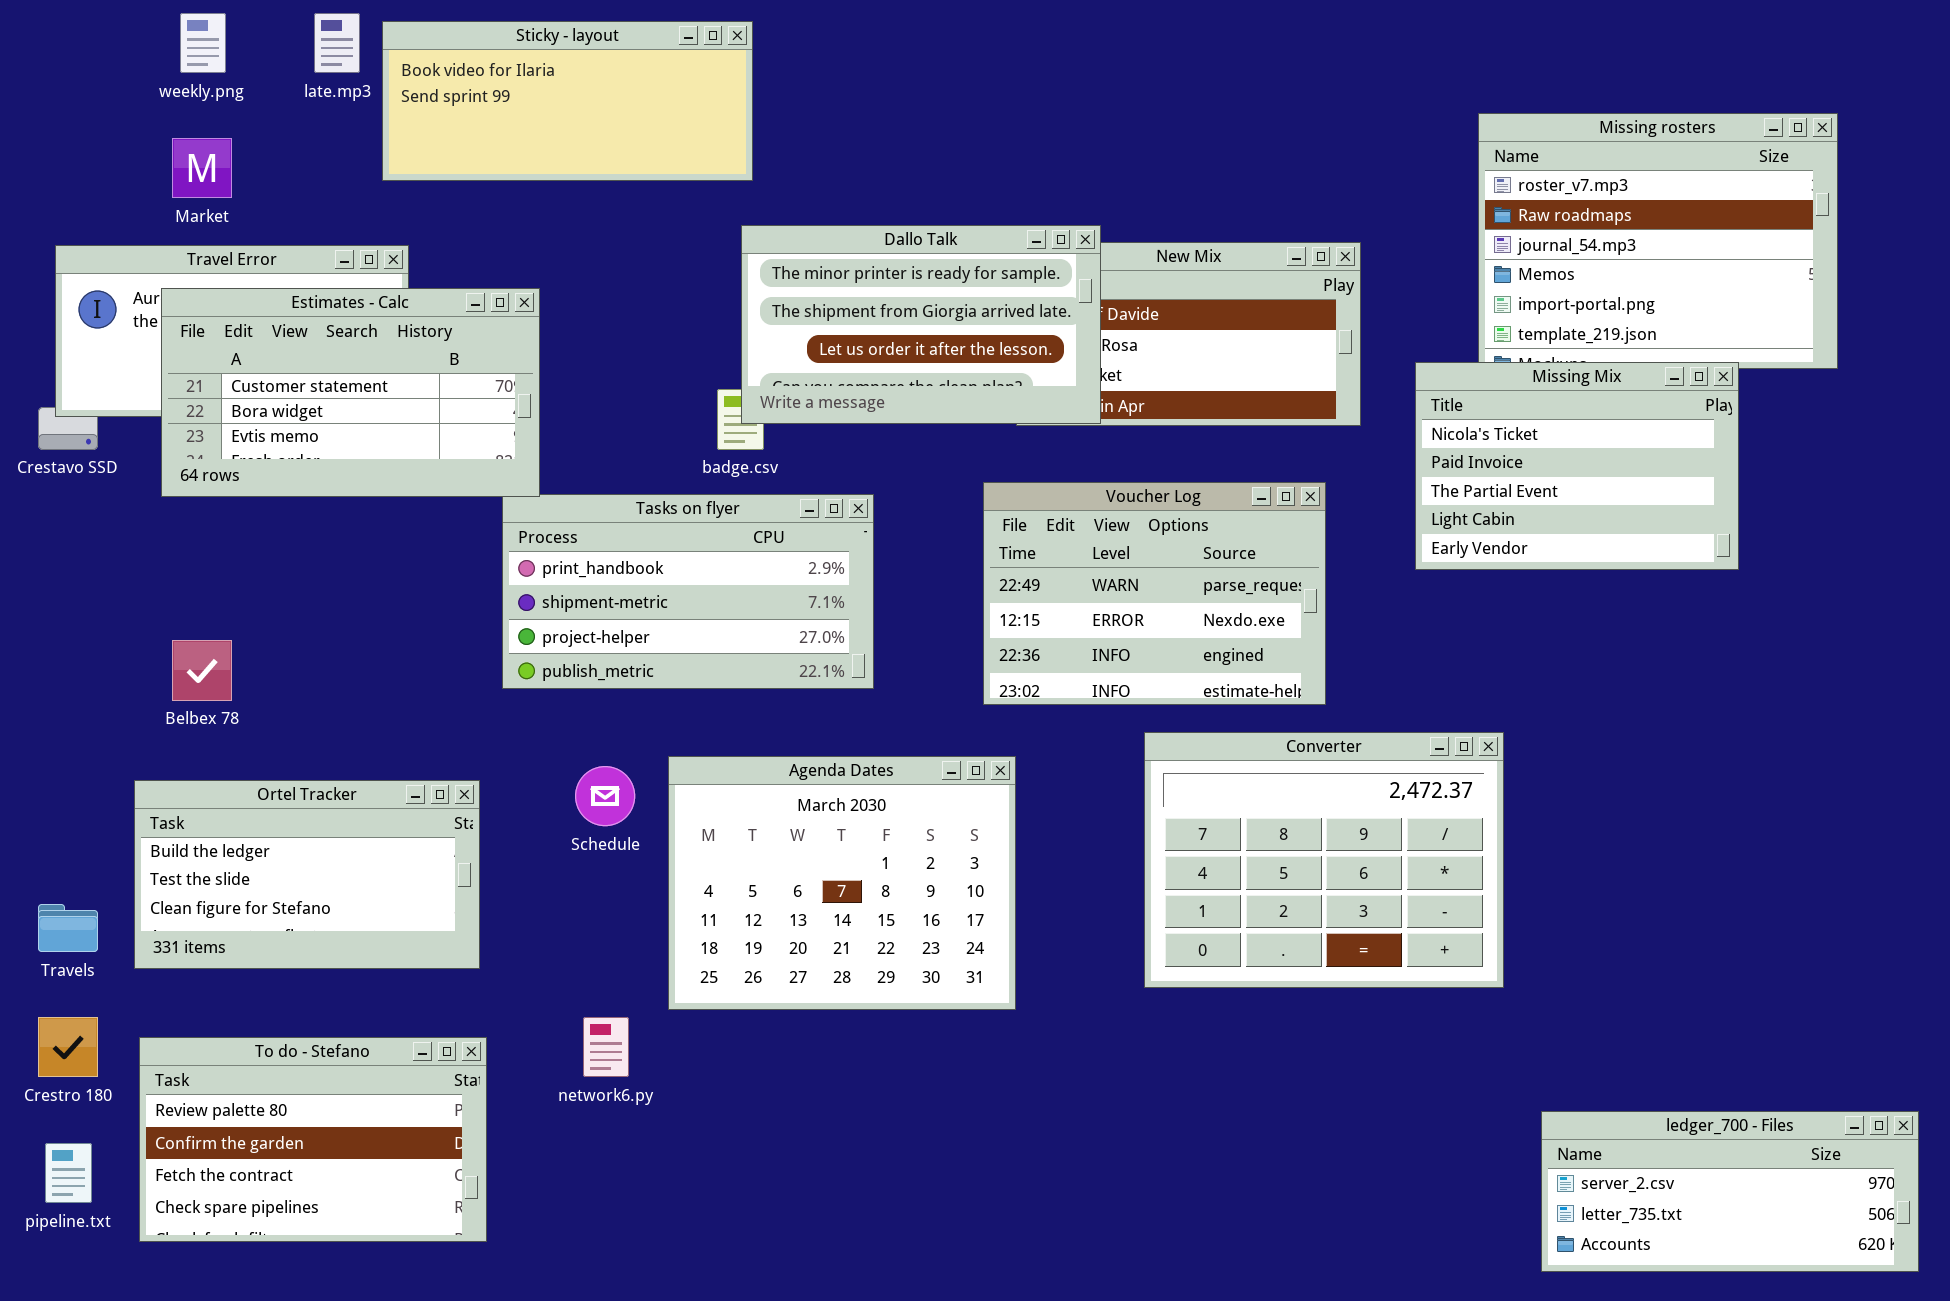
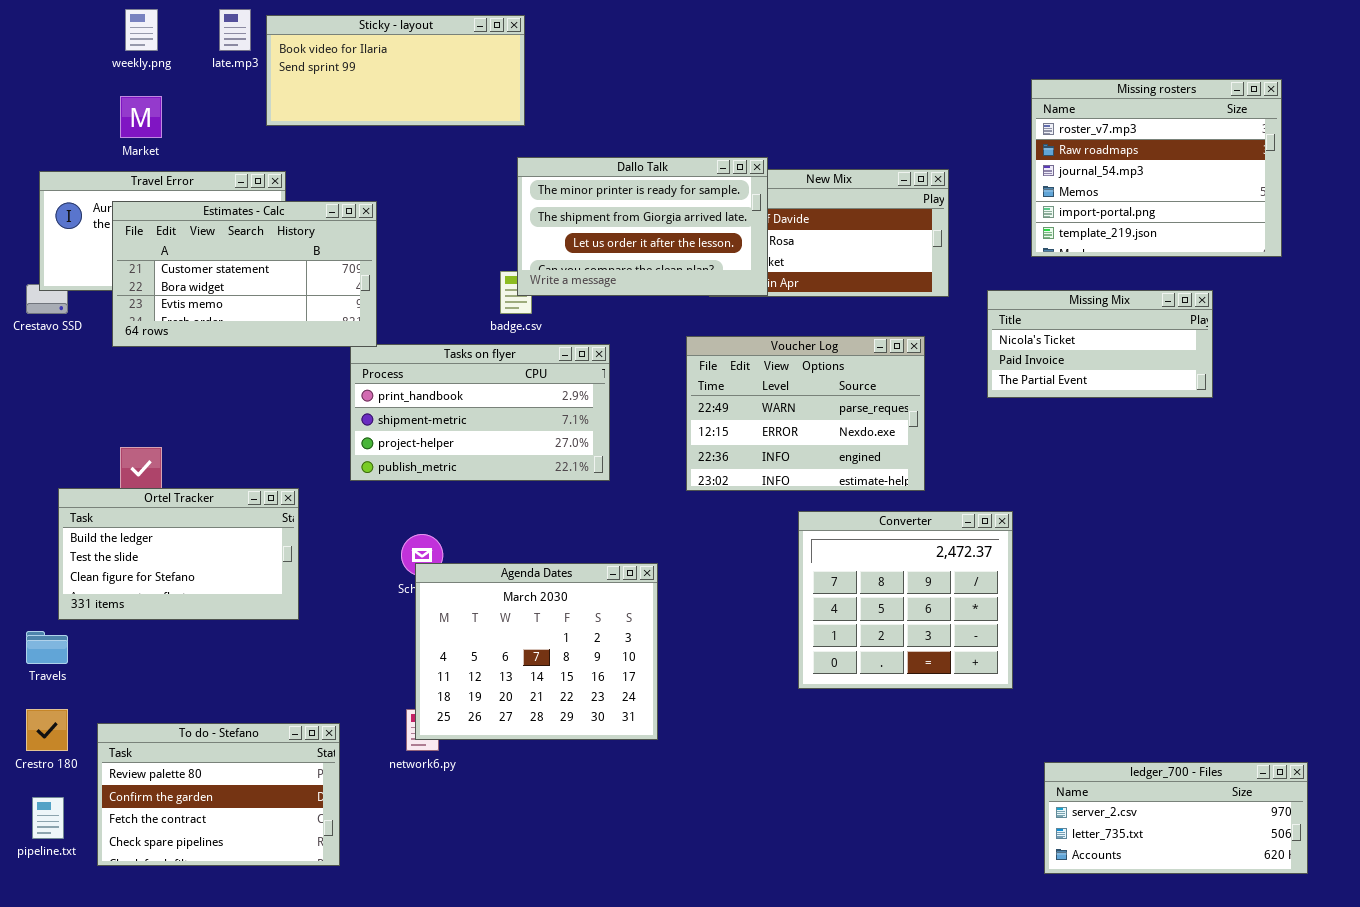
Missing Mix: [1415,362,1739,570] -> [987,290,1213,398], resized
Converter: [1144,732,1504,988] -> [798,511,1013,689], resized
Agenda Dates: [668,756,1016,1010] -> [415,563,658,740], moved
Ortel Tracker: [134,780,480,969] -> [58,488,299,620], moved
ledger_700 - Files: [1541,1111,1919,1272] -> [1044,762,1308,874], moved

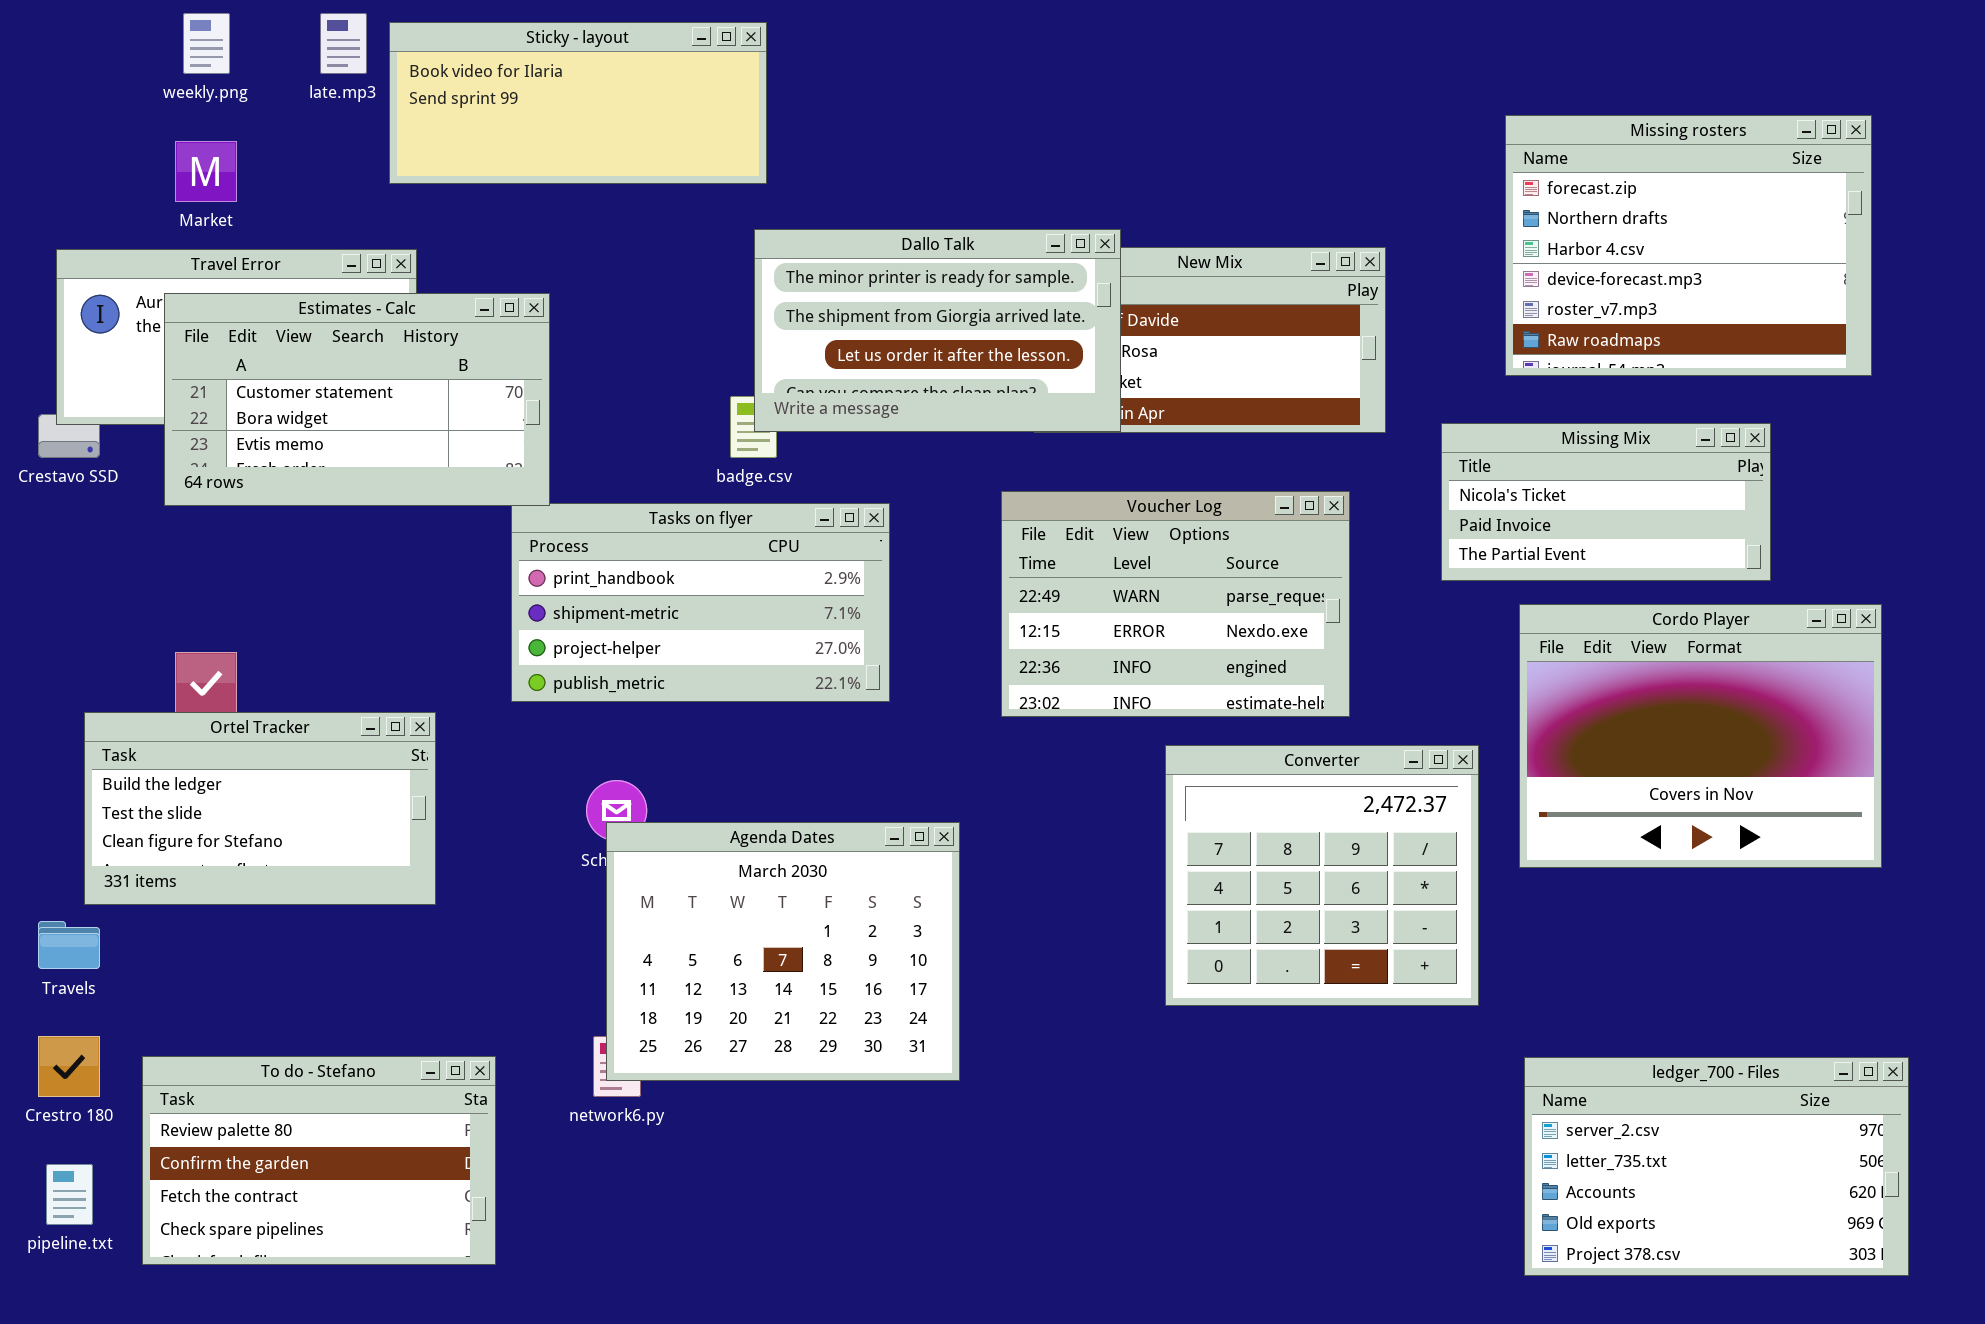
Missing rosters: [1031,79,1282,257] -> [1505,115,1872,376], scrolled up 4 rows
Cordo Player: none -> [1519,604,1882,868], opened
ledger_700 - Files: [1044,762,1308,874] -> [1524,1057,1909,1276], resized

